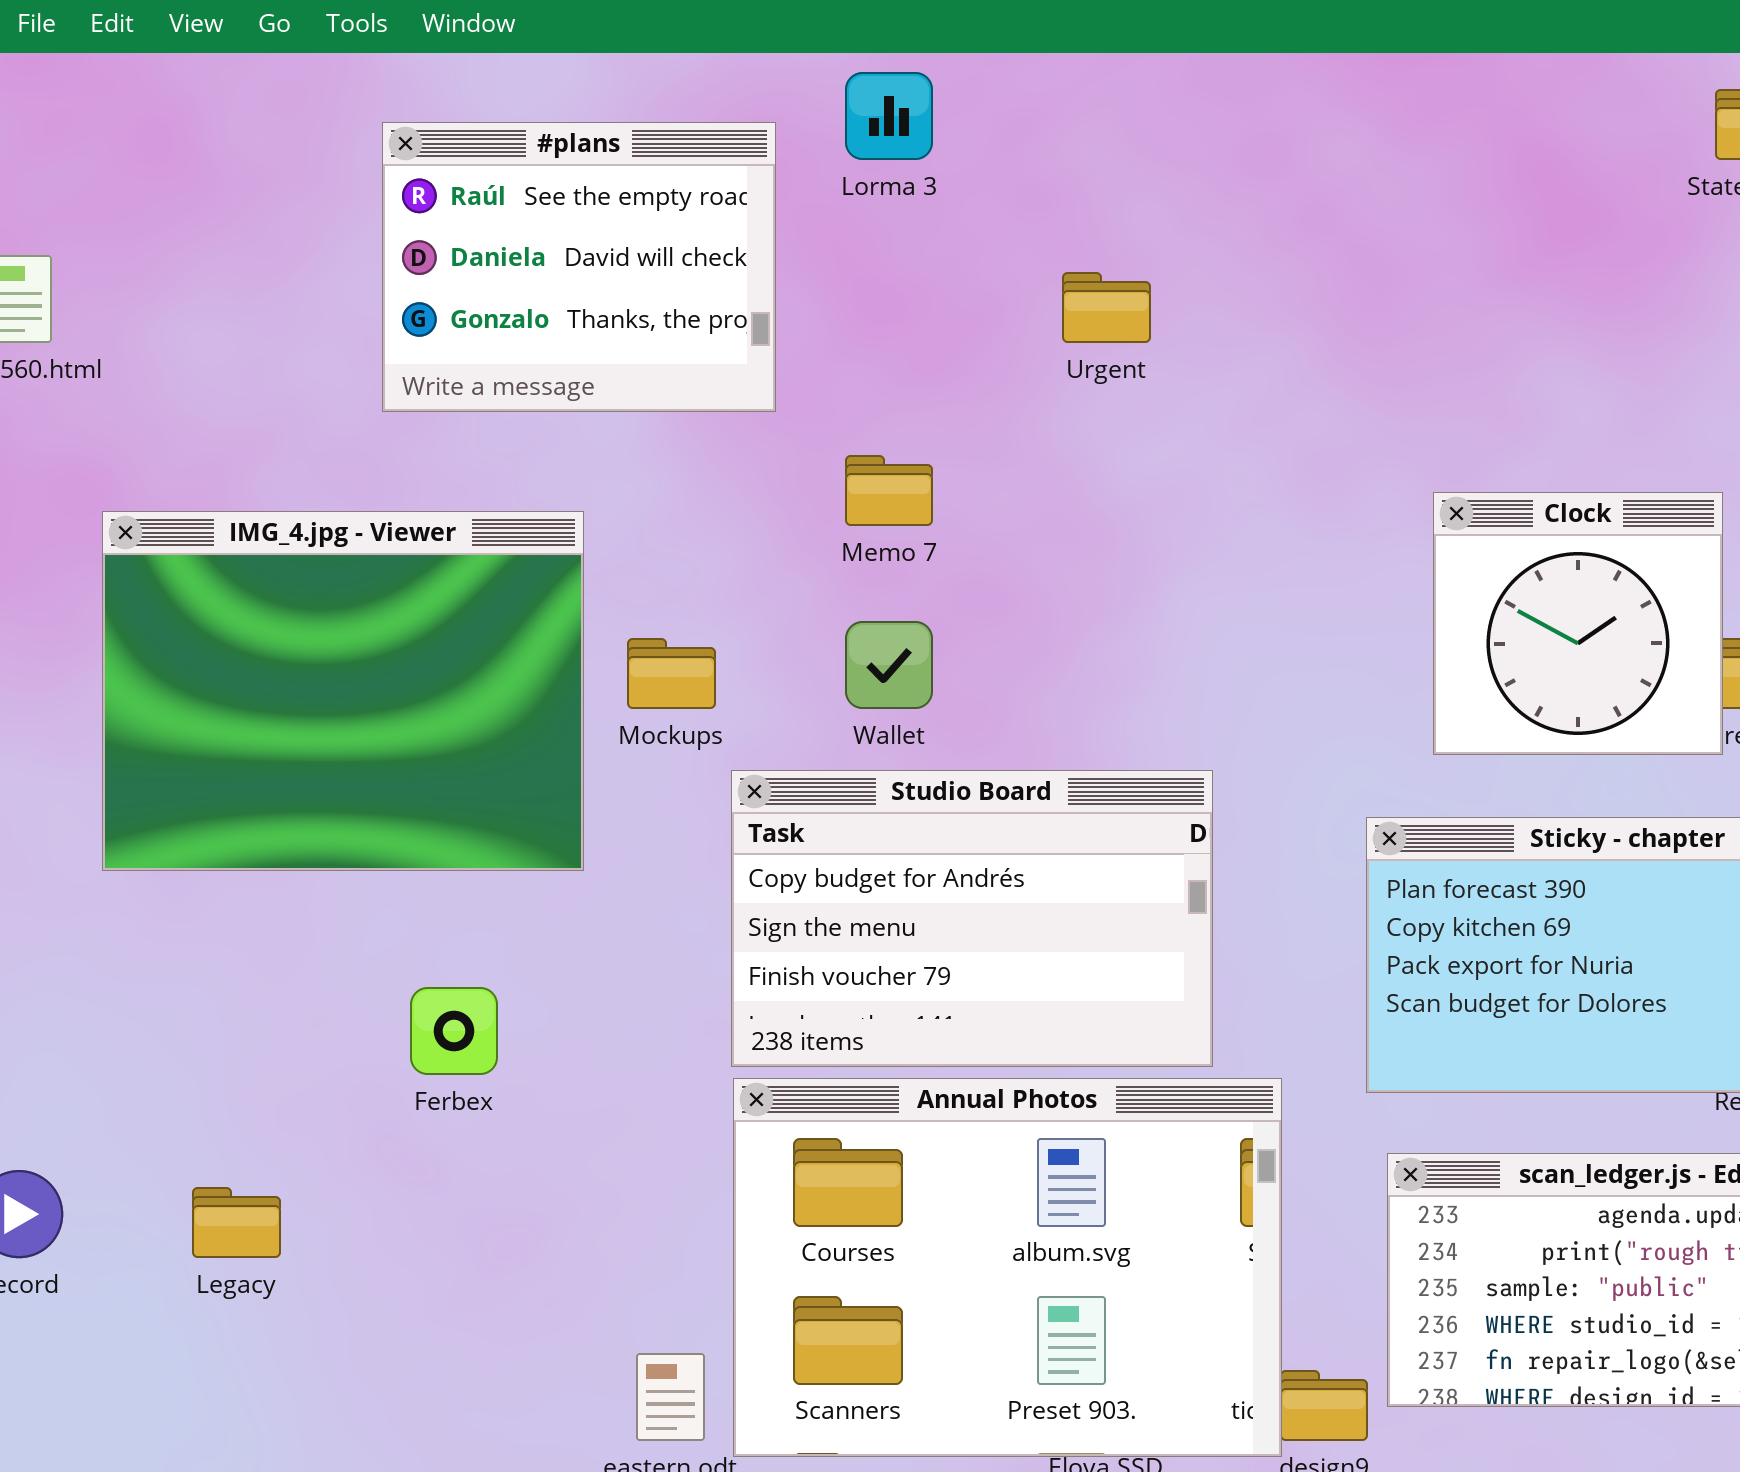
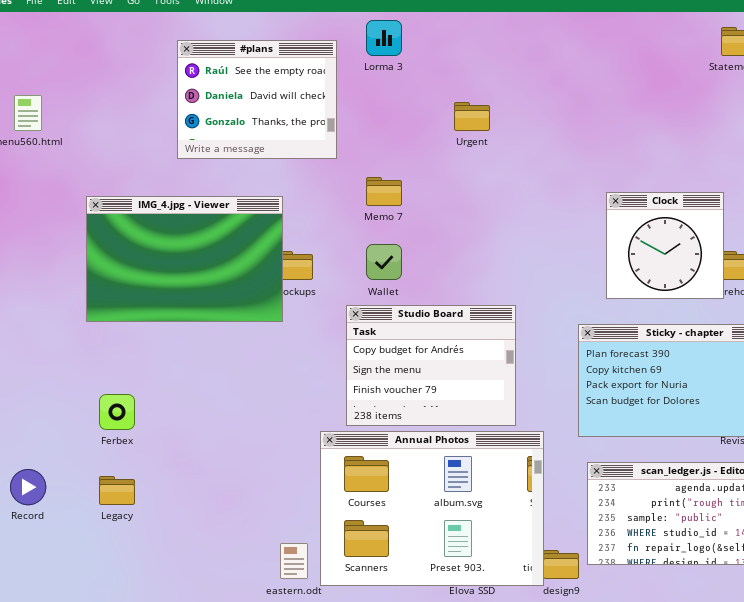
IMG_4.jpg - Viewer: [102,511,584,871] -> [86,196,283,322], moved, resized
Studio Board: [731,770,1213,1067] -> [346,305,516,426], resized
Ferbex: [410,987,498,1075] -> [99,394,135,430], moved

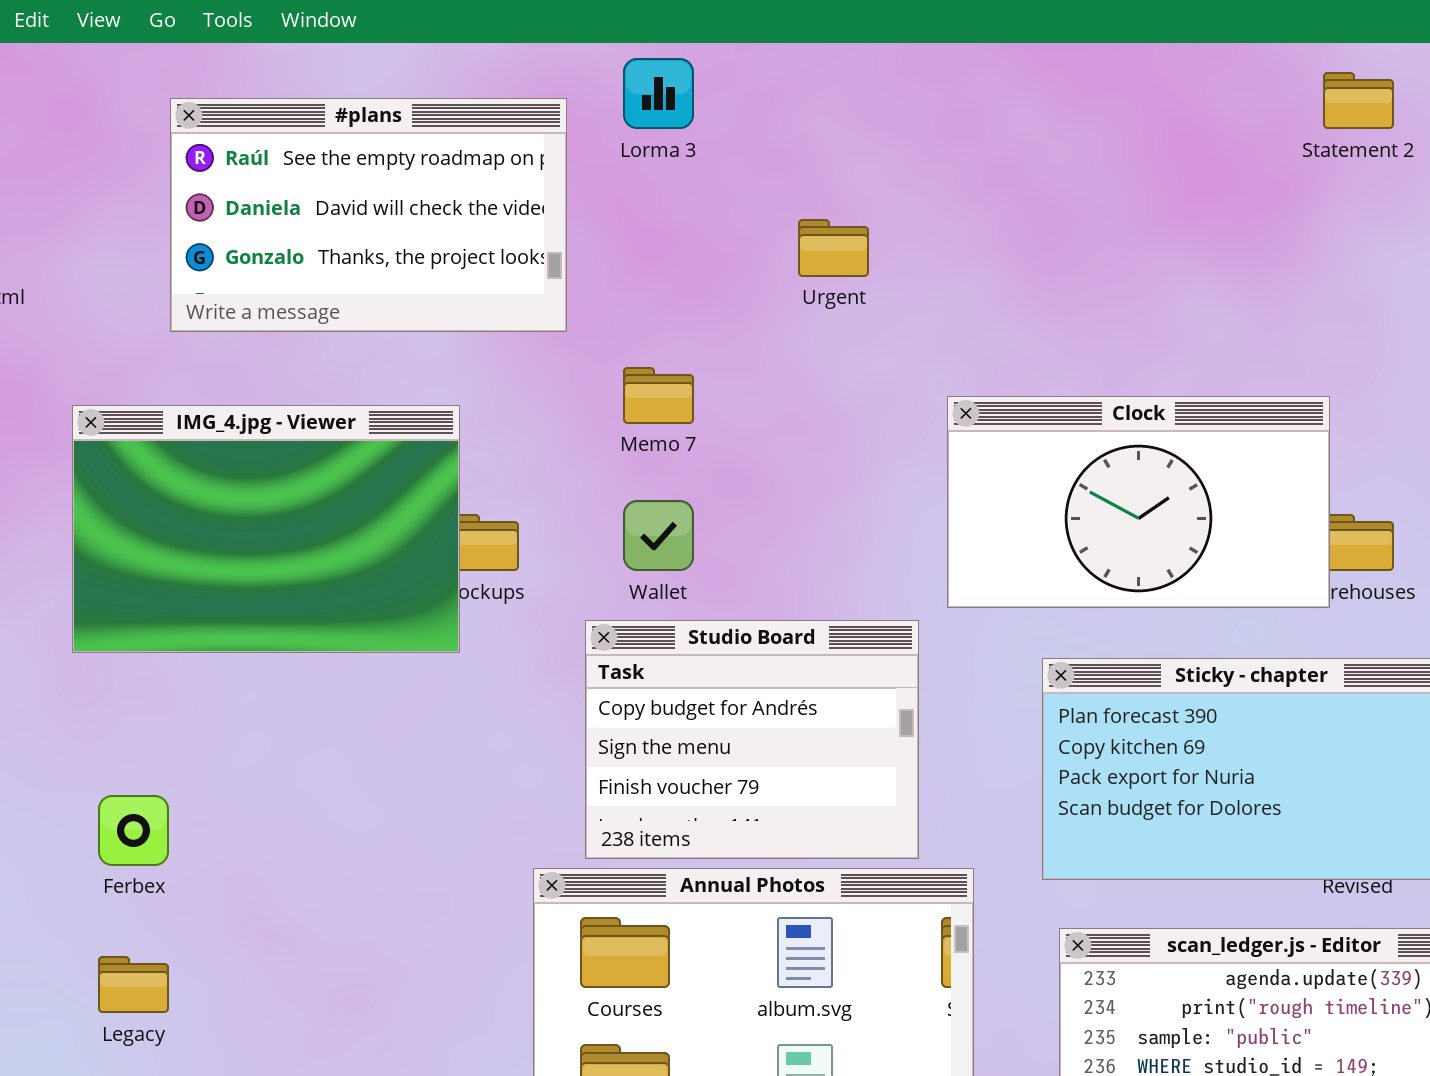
#plans: [177,40,337,159] -> [170,98,567,332], resized
Clock: [606,192,724,299] -> [947,396,1330,608], resized

